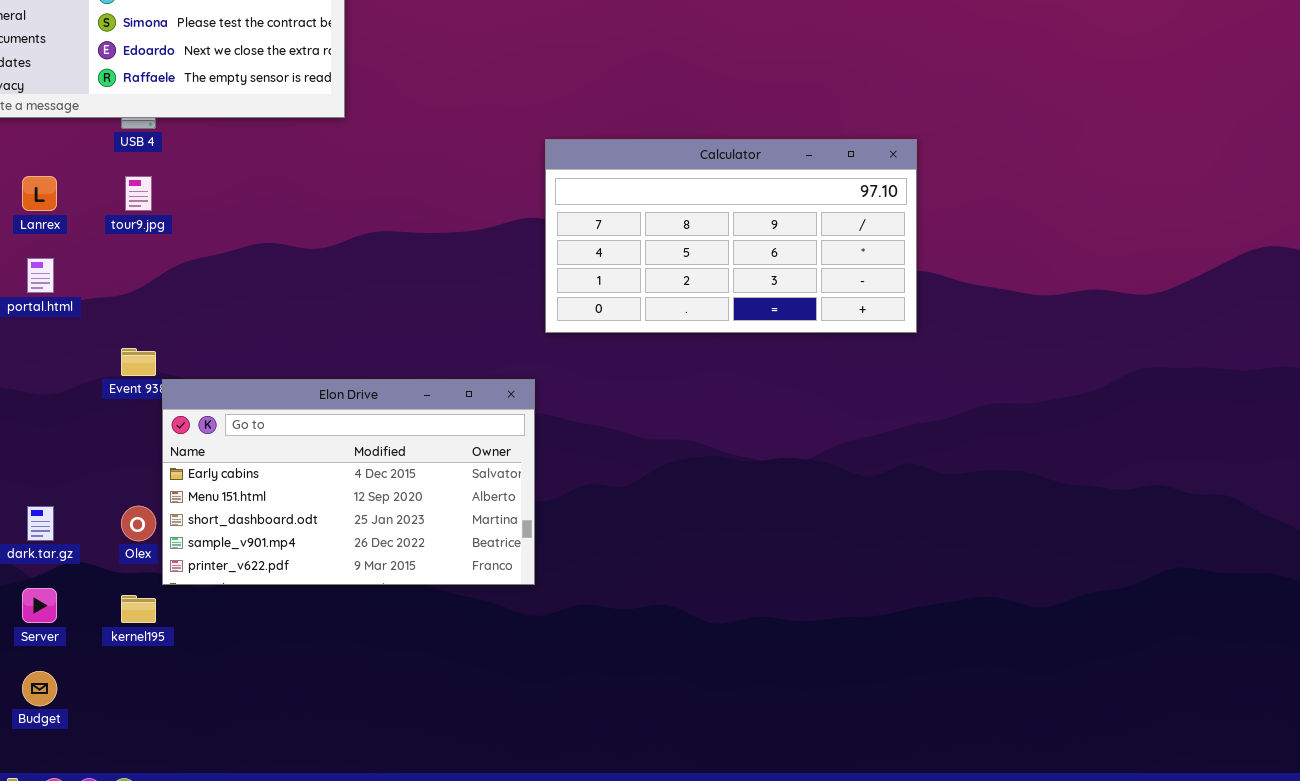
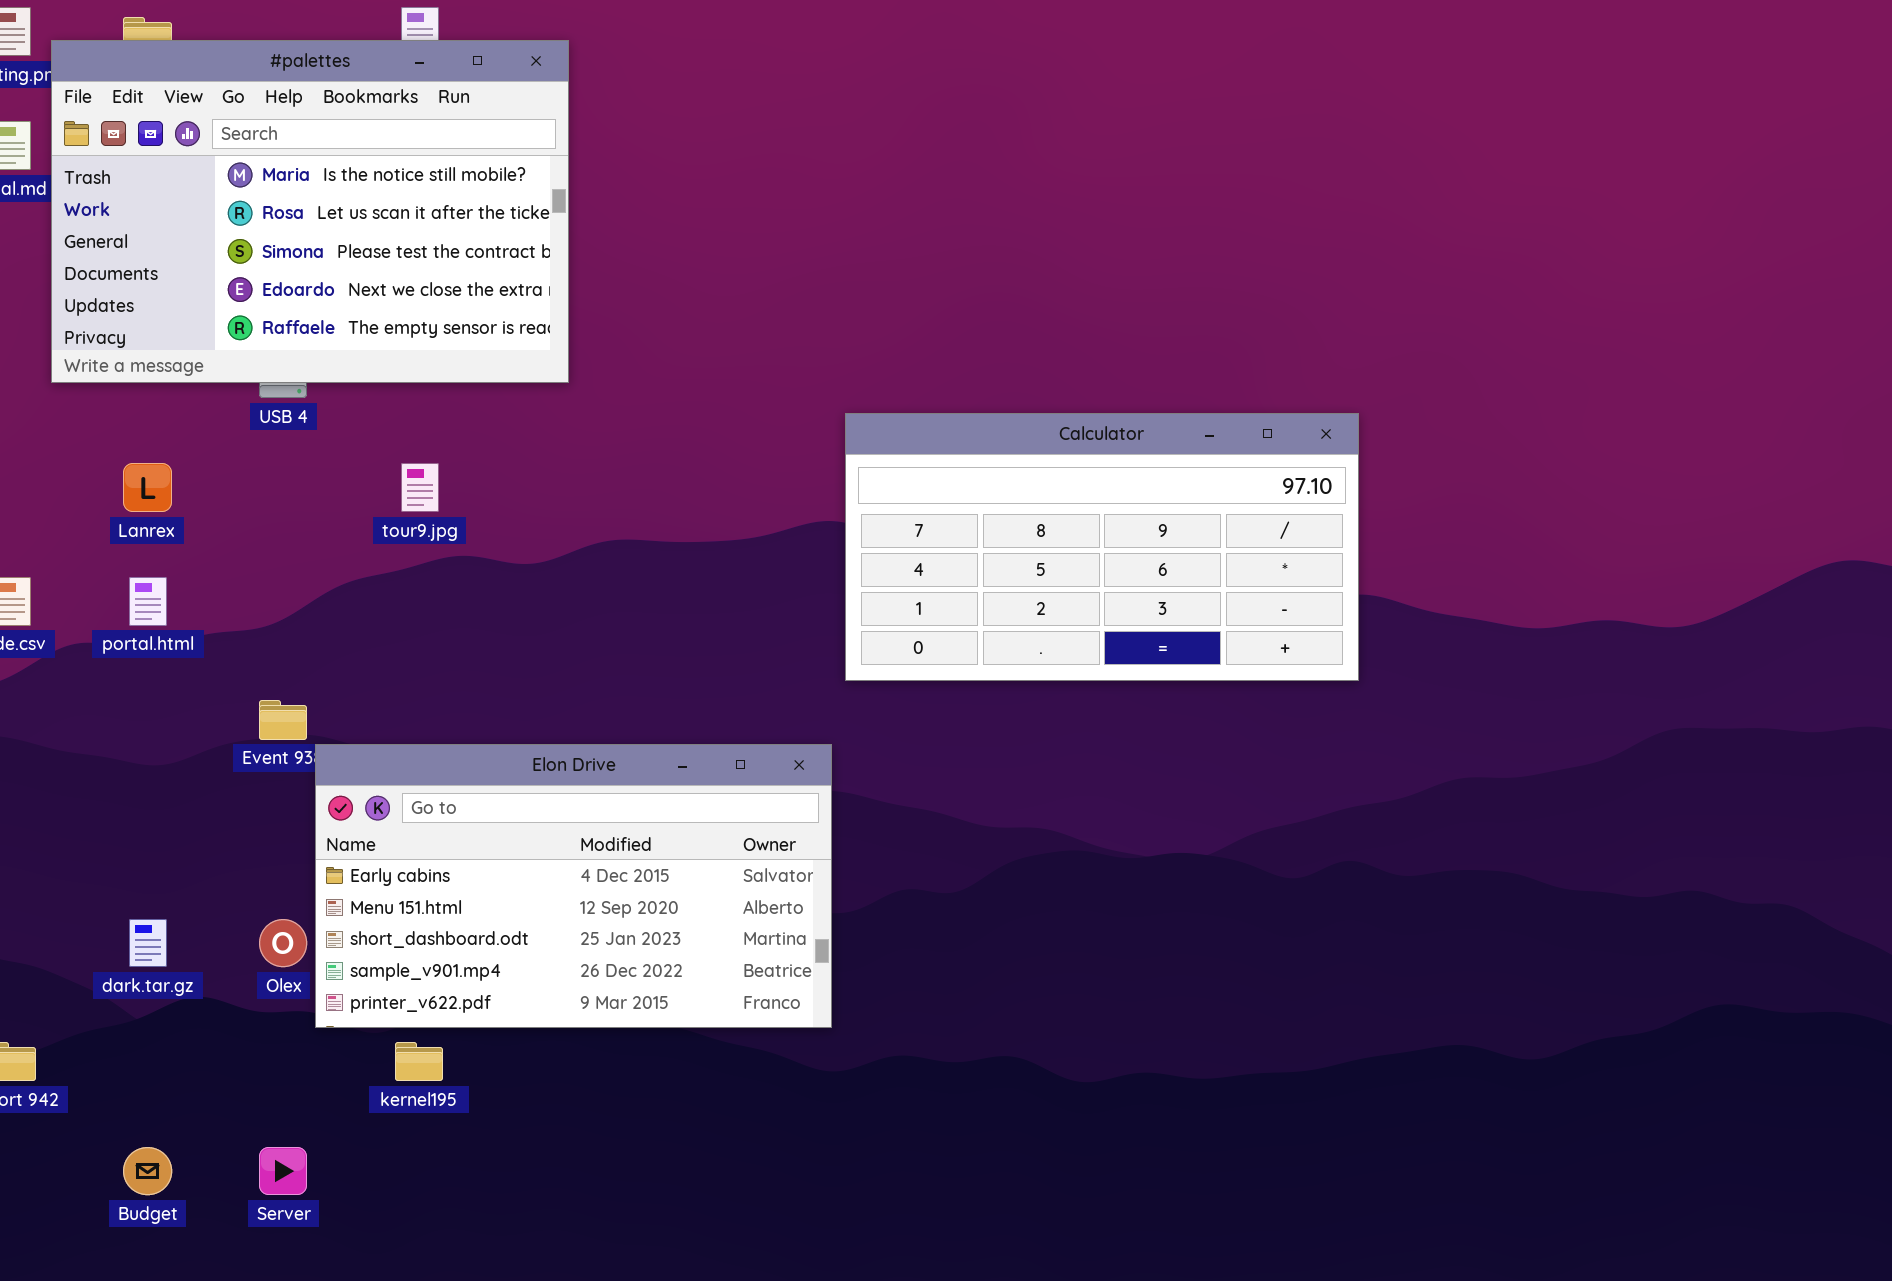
tour9.jpg: [125,176,152,211] -> [401,463,439,512], moved
Server: [22,588,57,623] -> [259,1147,307,1195], moved
kernel195: [121,595,156,623] -> [395,1042,443,1081], moved

